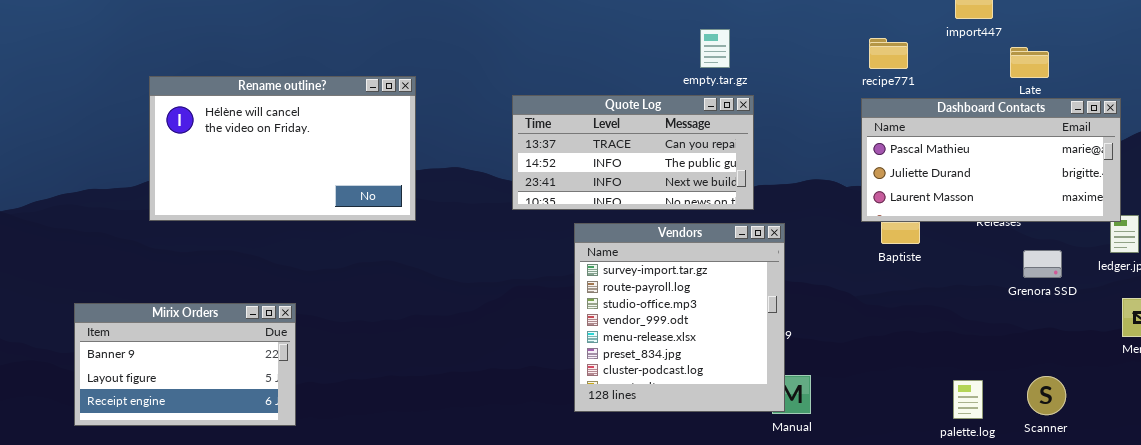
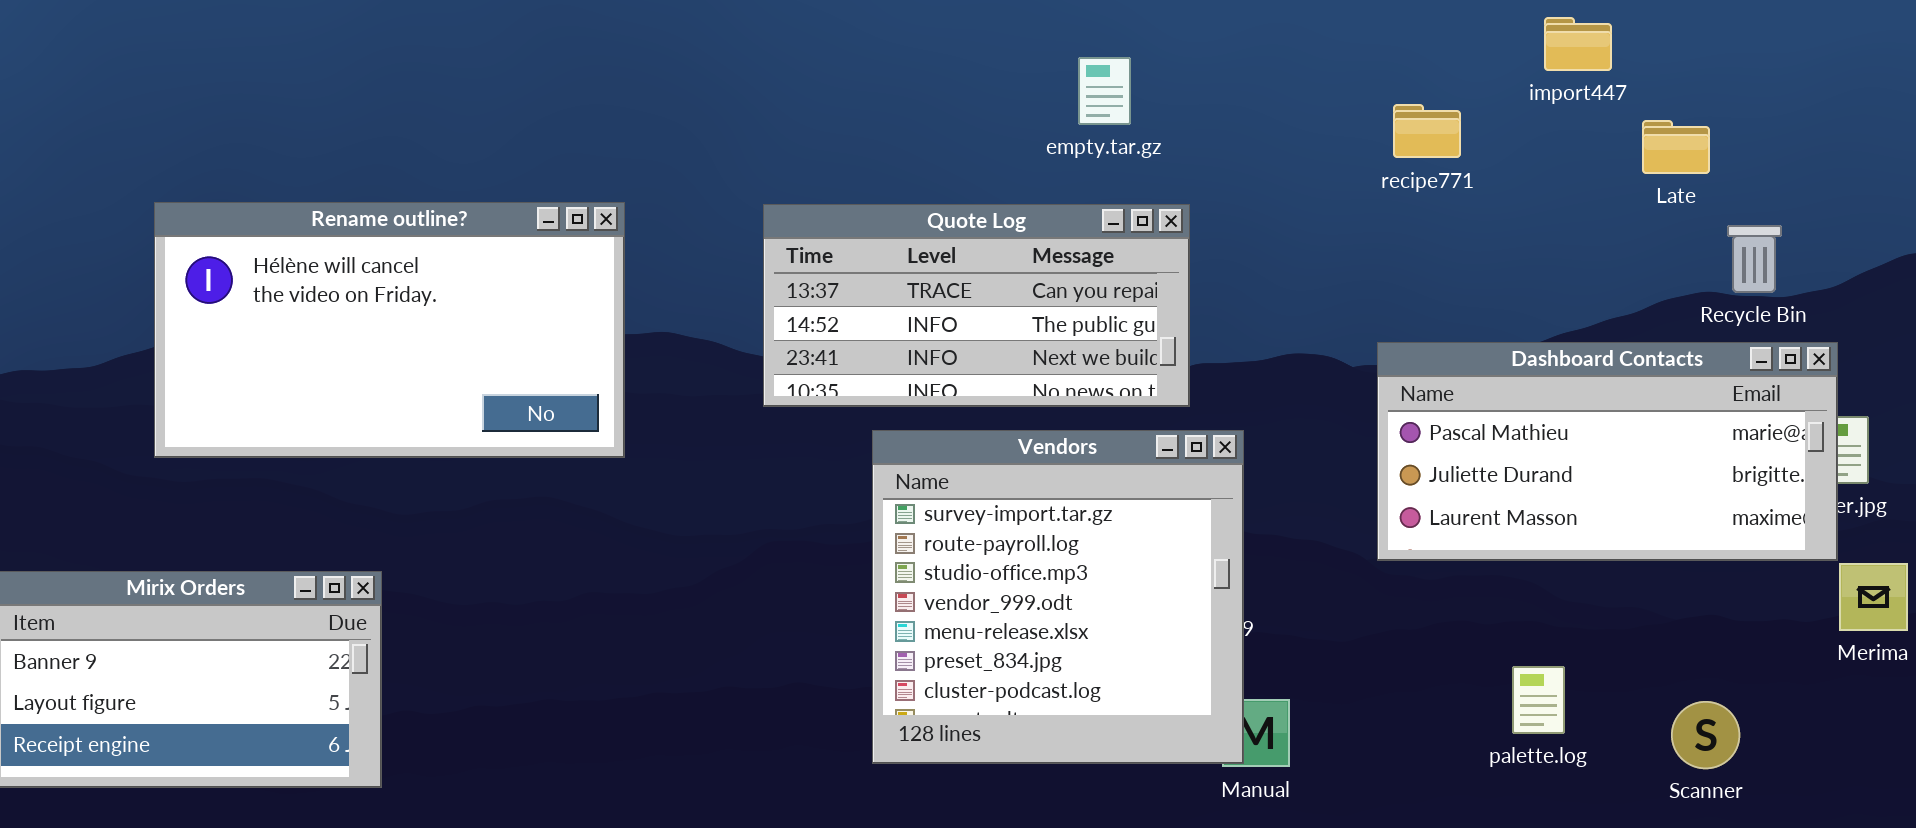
empty.tar.gz: [700,29,730,68] -> [1078,57,1131,125], moved
Rename outline?: [149,76,416,221] -> [154,202,625,458], moved
Dashboard Contacts: [861,98,1121,222] -> [1377,342,1838,561], moved
palette.log: [953,380,983,419] -> [1512,666,1565,734], moved

